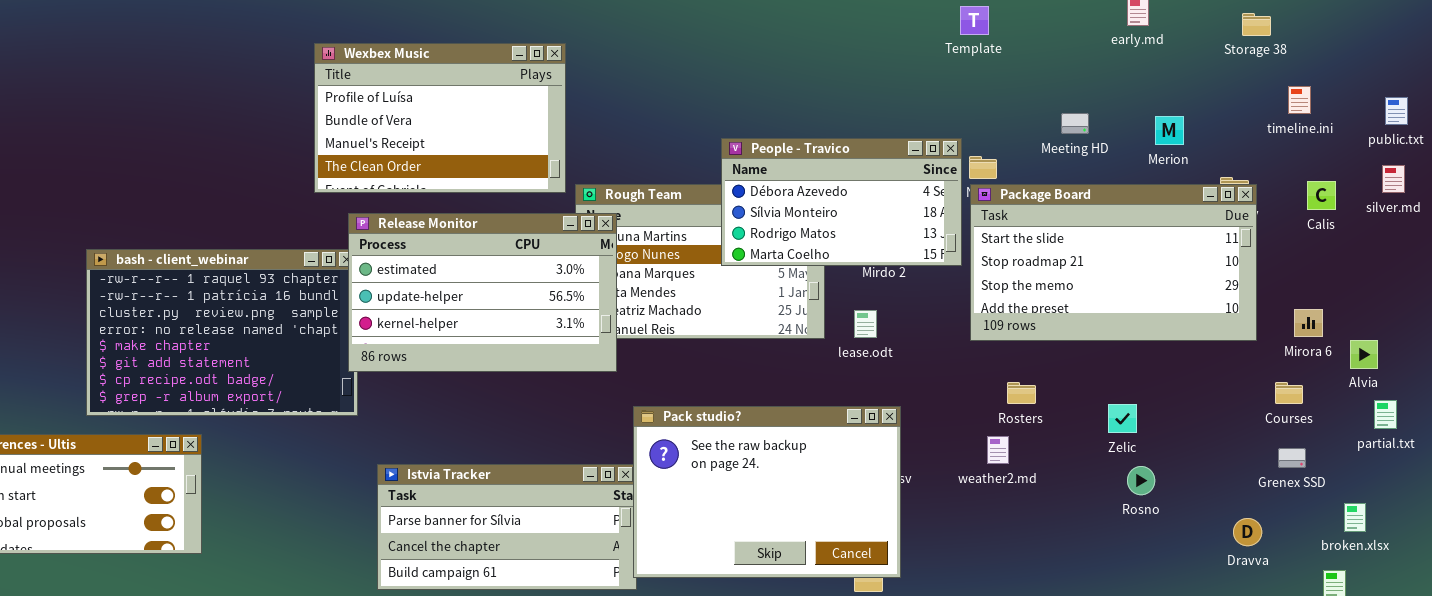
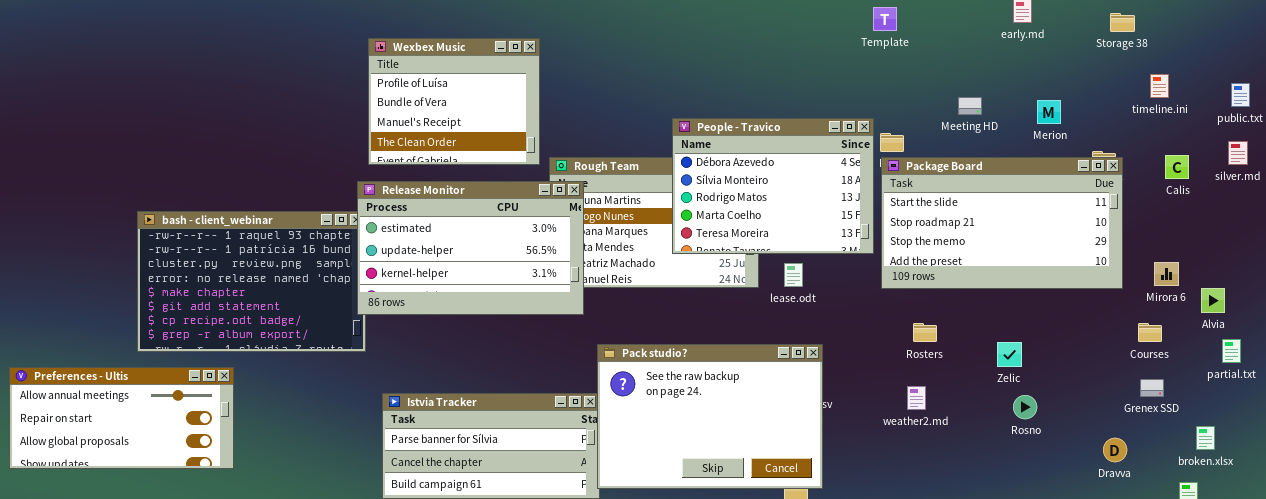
Wexbex Music: [314,43,566,193] -> [368,38,540,165], resized
People - Travico: [721,138,962,266] -> [672,118,874,254], resized
weather2.md: [987,436,1009,464] -> [907,386,926,410], moved

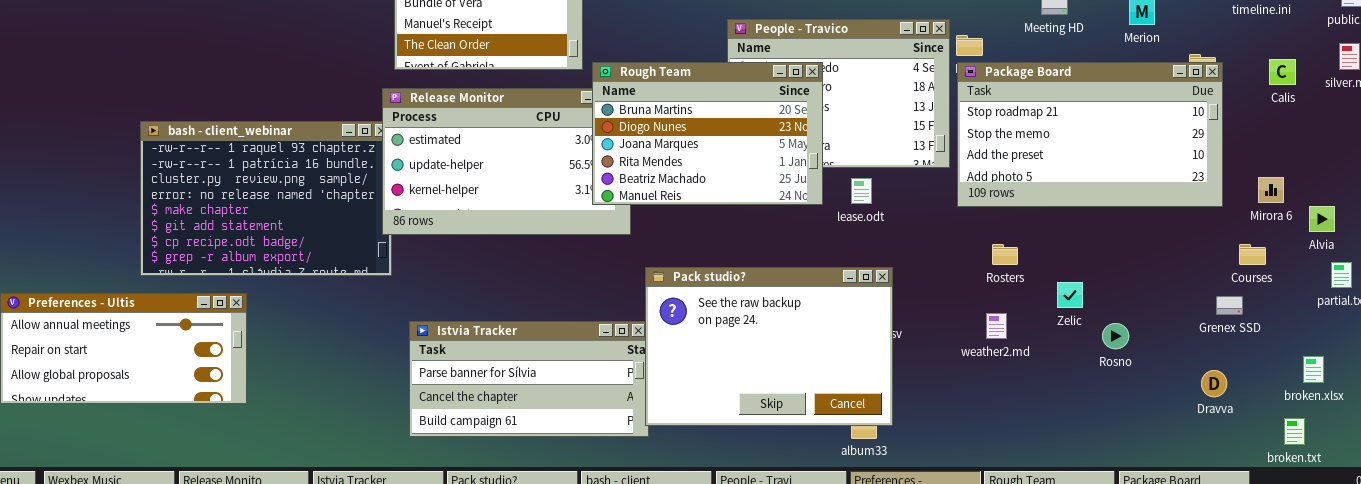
Rough Team: [549,157,759,288] -> [592,62,823,205], raised
Package Board: [881,157,1123,289] -> [957,62,1223,207], scrolled down 1 row
Zelic: [997,342,1022,367] -> [1057,282,1083,308], moved
Grenex SSD: [1140,379,1164,397] -> [1216,296,1243,315], moved

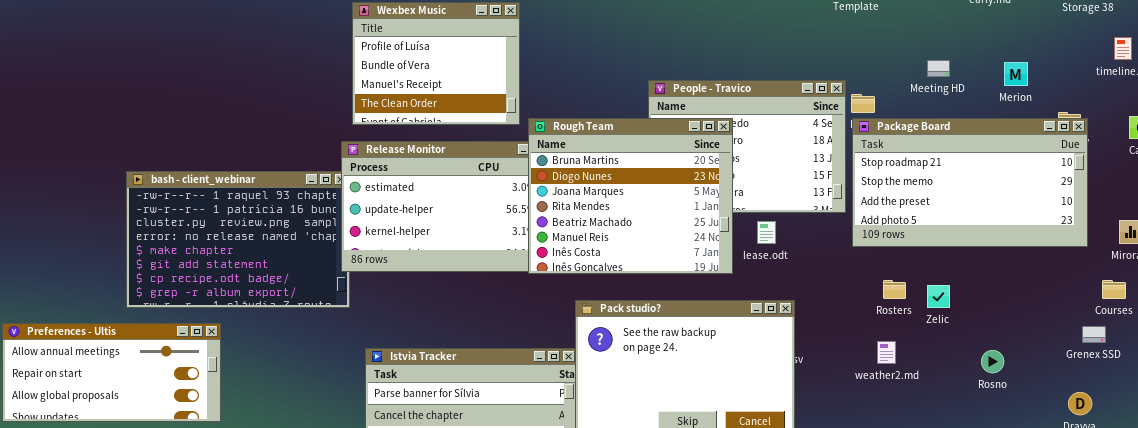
Rough Team: [592,62,823,205] -> [528,118,733,274], resized
Zelic: [1057,282,1083,308] -> [927,285,950,308], moved

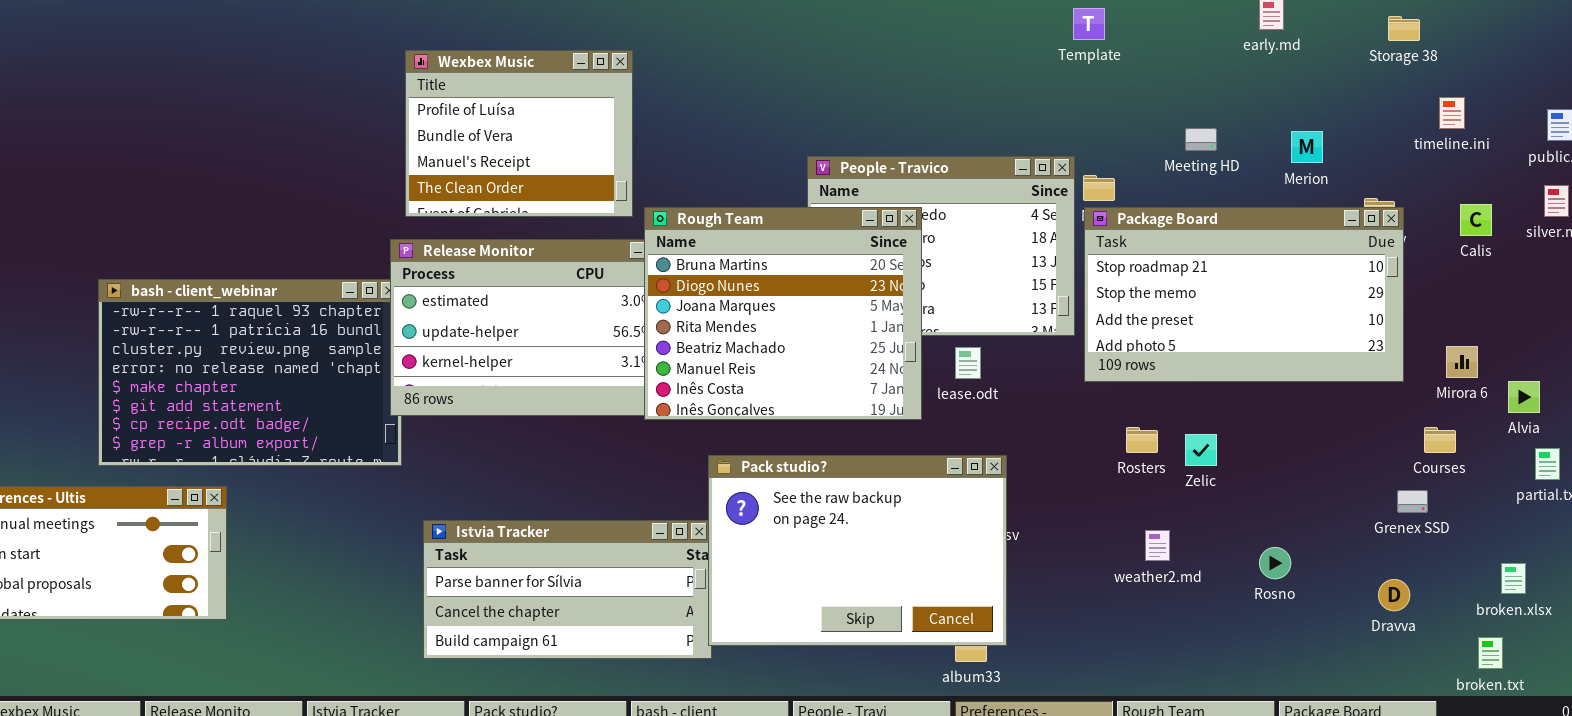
weather2.md: [877,341,896,364] -> [1145,530,1170,561], moved
Rosno: [981,350,1004,373] -> [1259,547,1291,579], moved

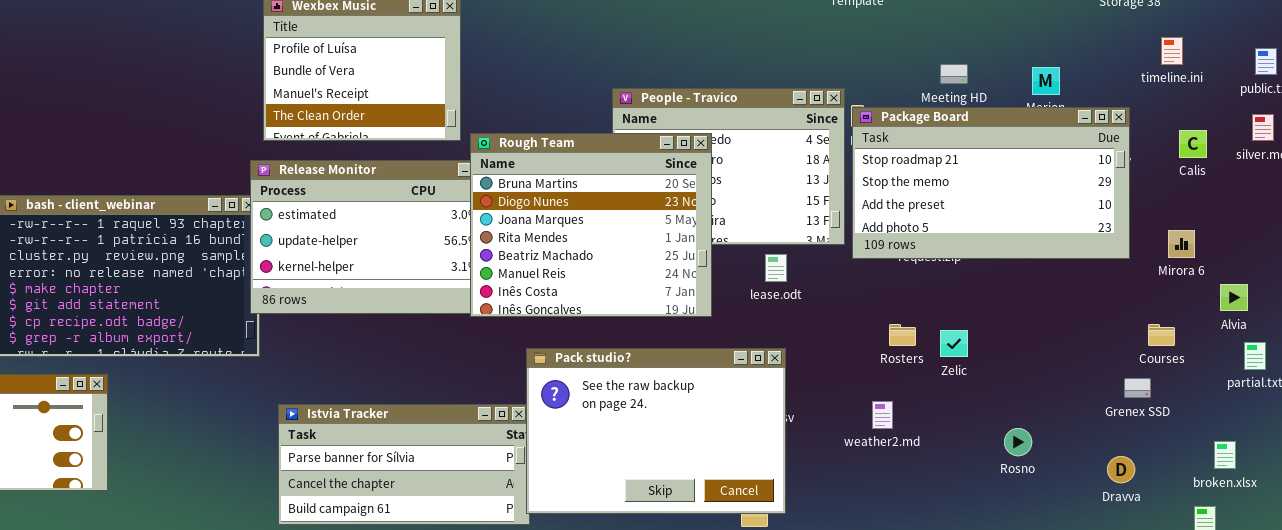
Package Board: [1084,207,1404,382] -> [852,107,1130,259], moved
Mirora 6: [1446,346,1478,378] -> [1168,230,1195,258], moved
lease.odt: [955,347,981,379] -> [765,254,787,282], moved
weather2.md: [1145,530,1170,561] -> [872,401,893,429], moved

